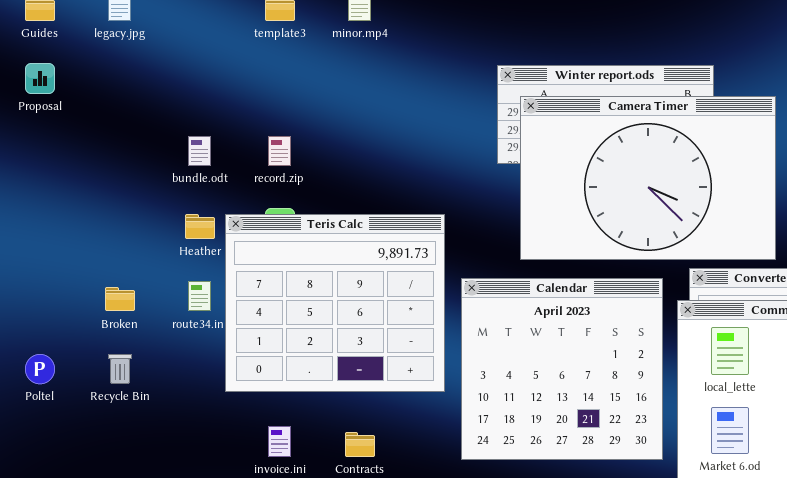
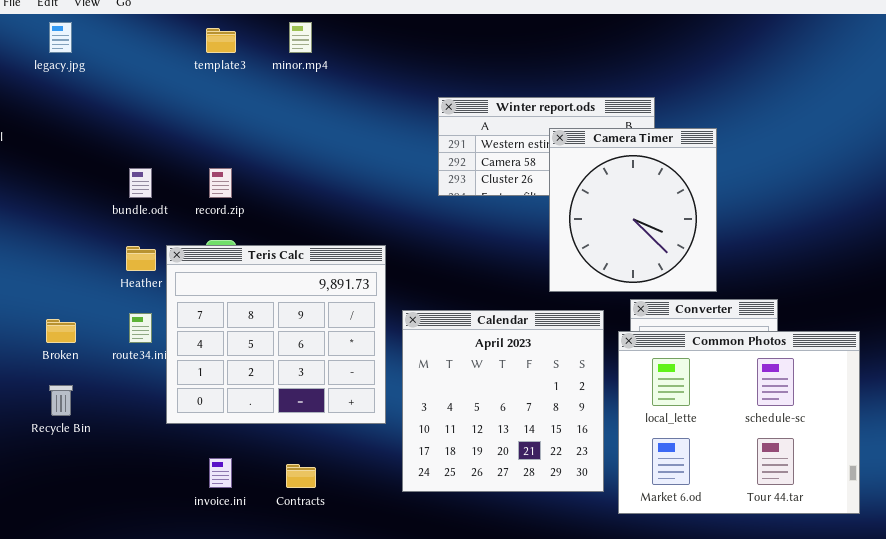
Camera Timer: [520,96,776,260] -> [549,128,717,292], resized

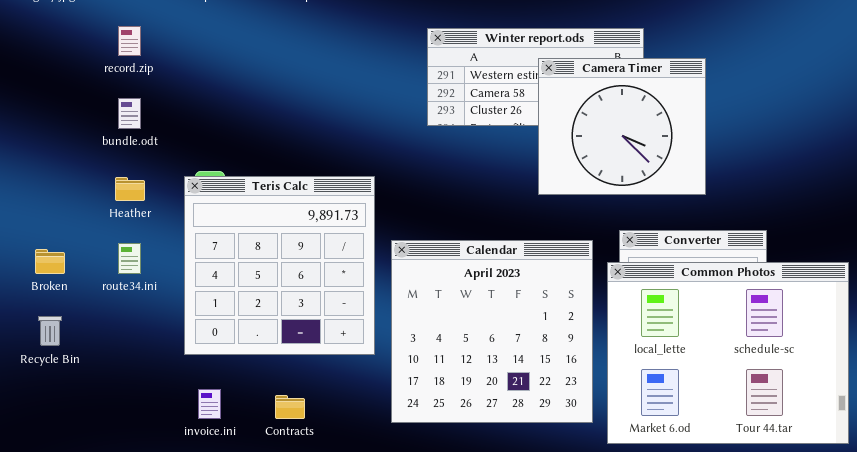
Camera Timer: [549,128,717,292] -> [538,58,706,195], resized
record.zip: [209,168,232,198] -> [118,26,141,56], moved
Teris Calc: [166,245,386,424] -> [184,176,375,355], resized

